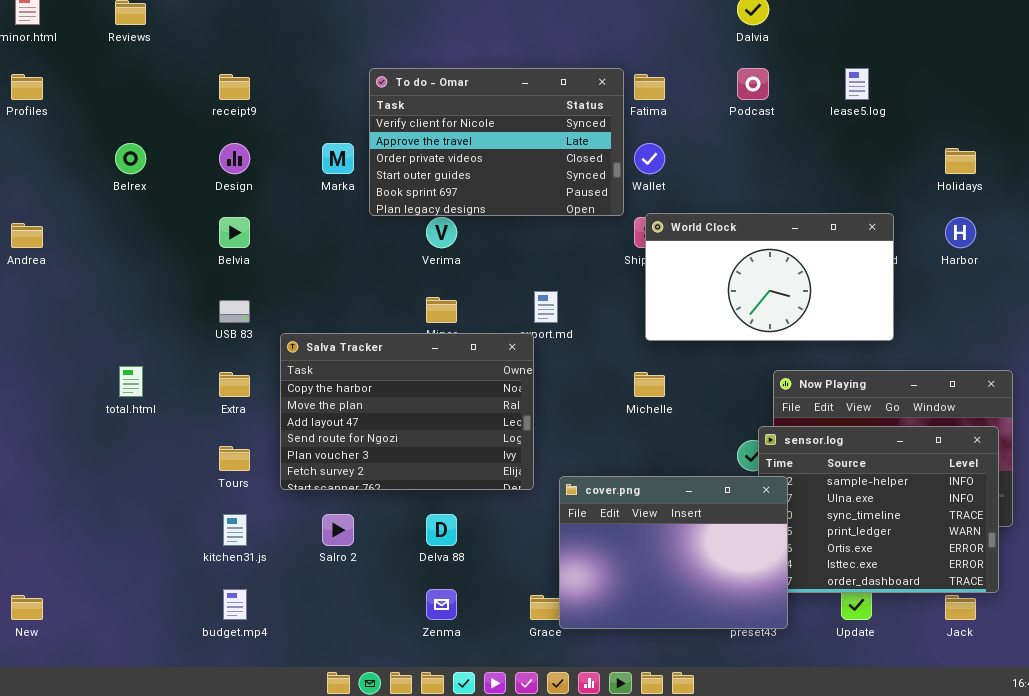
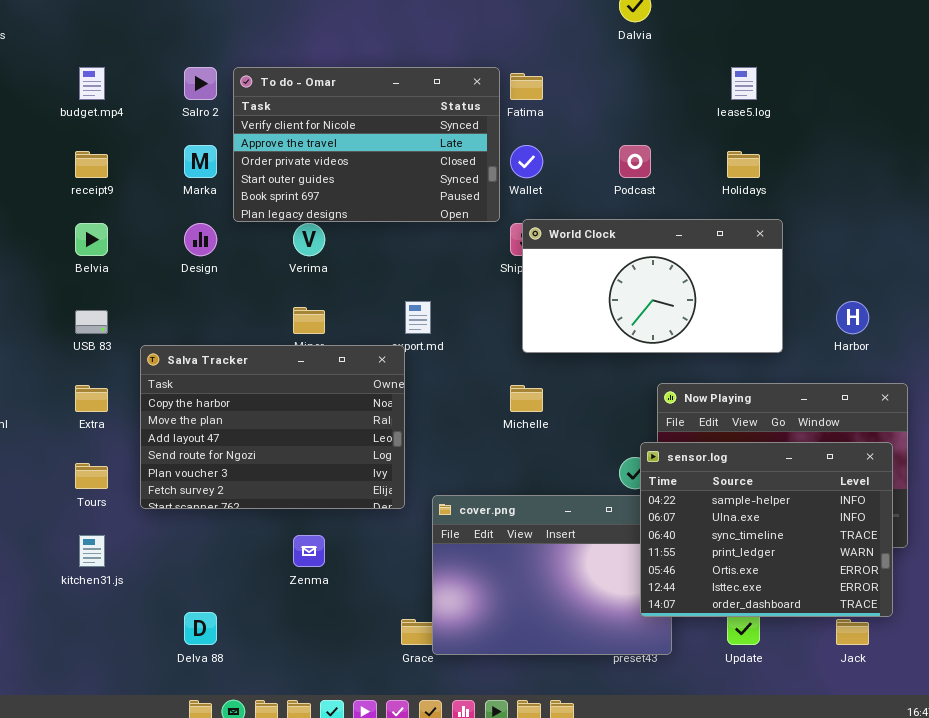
Podcast: [737,68,769,100] -> [619,145,651,178], moved
receipt9: [219,74,250,100] -> [75,151,108,178], moved
Design: [219,143,250,174] -> [184,223,217,256], moved
Holidays: [945,148,976,174] -> [727,151,760,178], moved
Harbor: [945,217,976,248] -> [836,301,869,334], moved
sensor.log: [758,426,999,593] -> [640,442,893,617], raised
Salro 2: [322,514,354,546] -> [184,67,217,100], moved
Delva 88: [426,514,457,546] -> [184,612,217,645], moved
budget.mp4: [223,589,247,620] -> [79,67,105,100], moved
Zenma: [426,589,457,620] -> [293,535,325,567], moved

